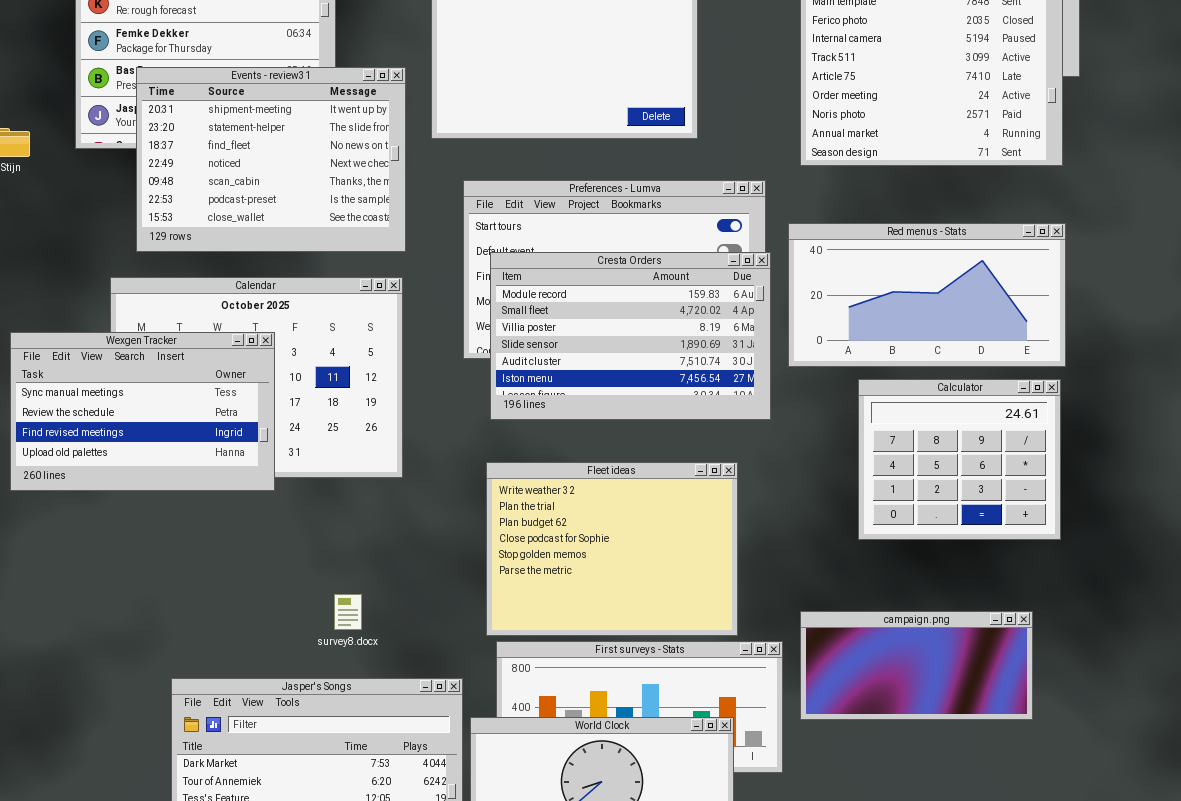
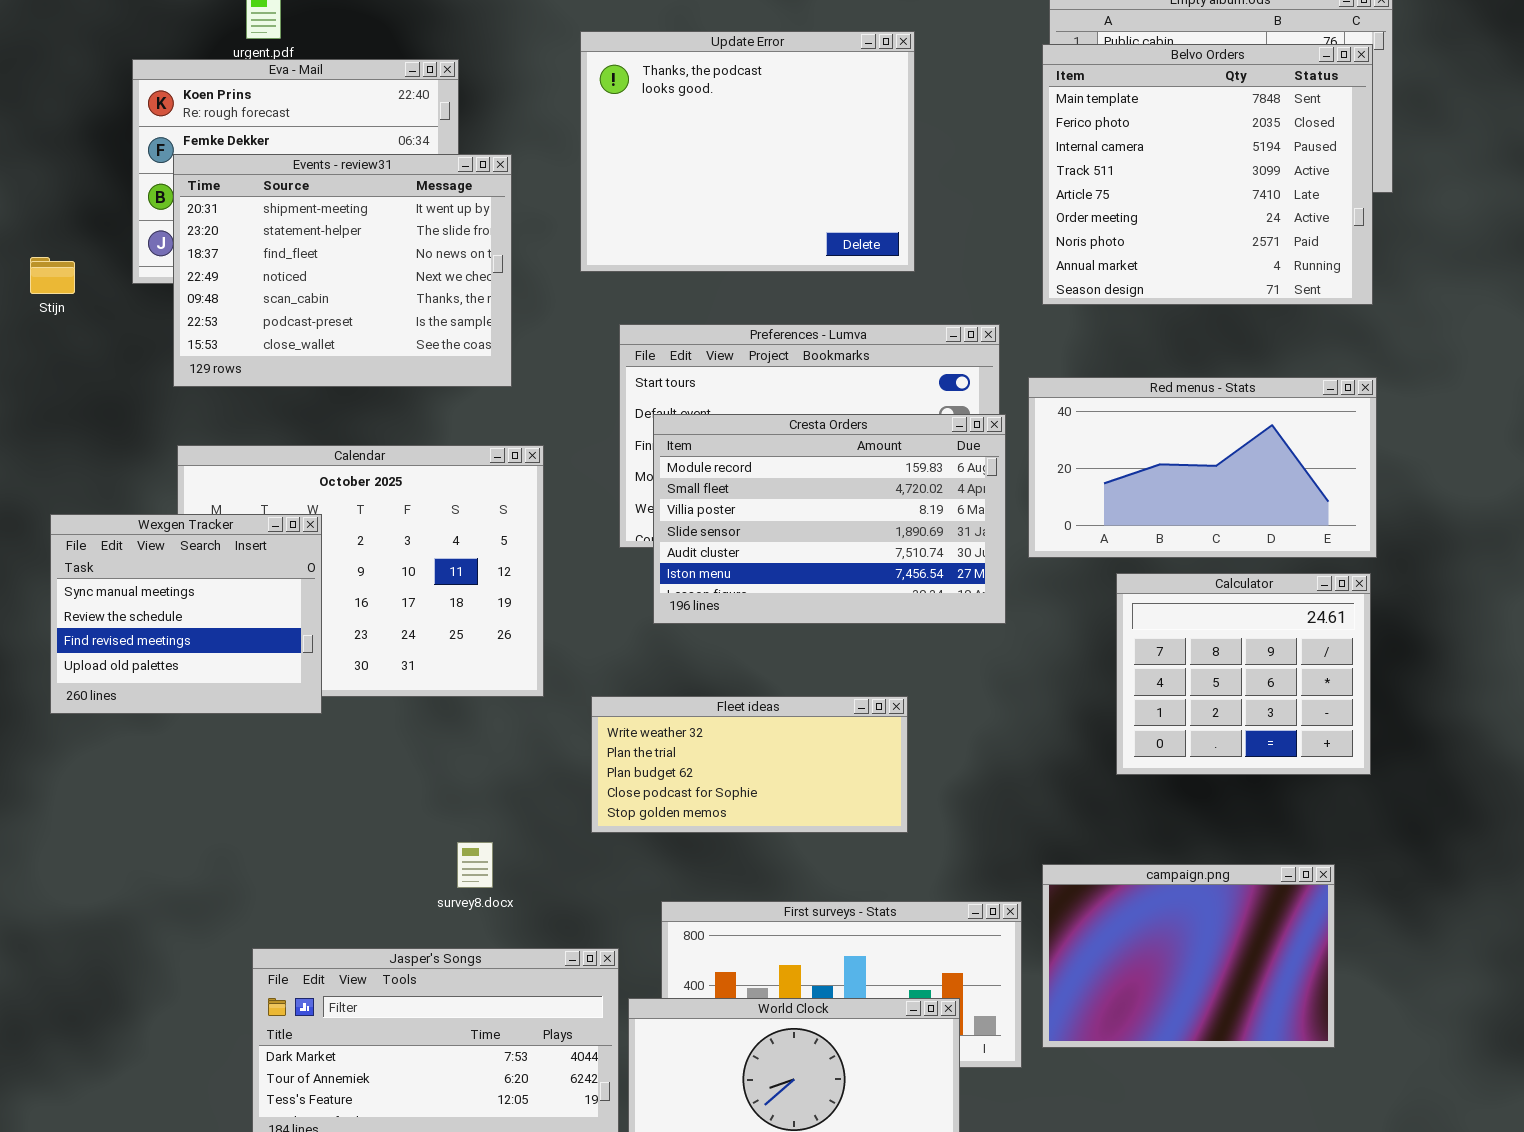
Events - review31: [136,67,406,252] -> [173,154,512,387], moved
Wexgen Tracker: [10,332,275,491] -> [50,514,322,714], resized
Fleet ideas: [486,462,738,636] -> [591,696,908,833], moved, resized
campaign.png: [800,611,1033,720] -> [1042,864,1335,1048], resized

